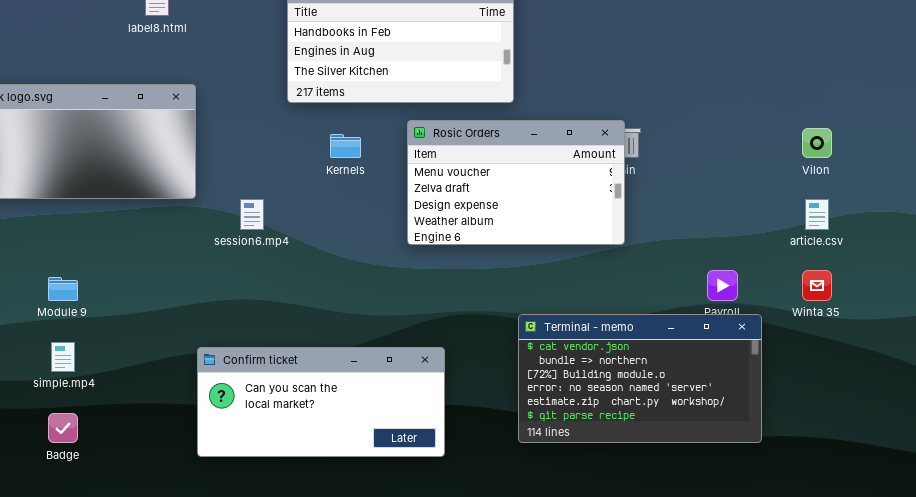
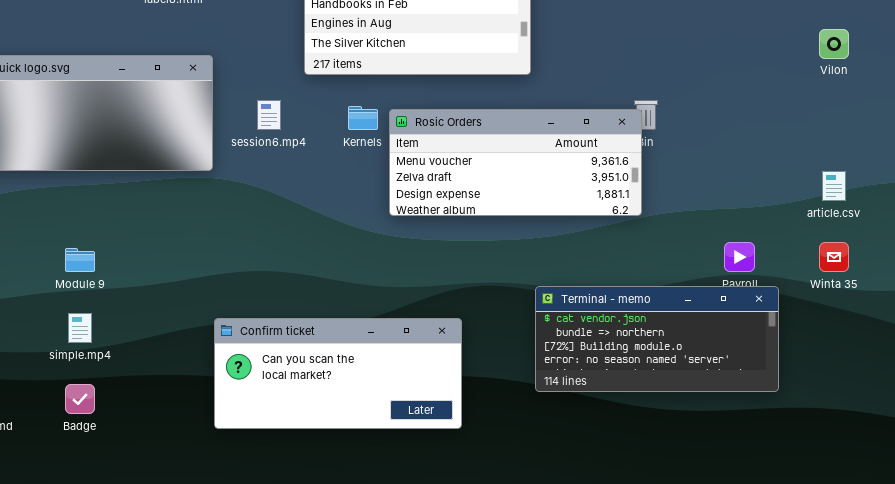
Rosic Orders: [407,120,625,245] -> [389,109,642,216], resized
Vilon: [802,128,832,158] -> [819,29,849,59], moved
session6.mp4: [240,199,264,230] -> [257,100,281,130], moved
Terminal - memo: [518,314,762,443] -> [535,286,779,392], resized

